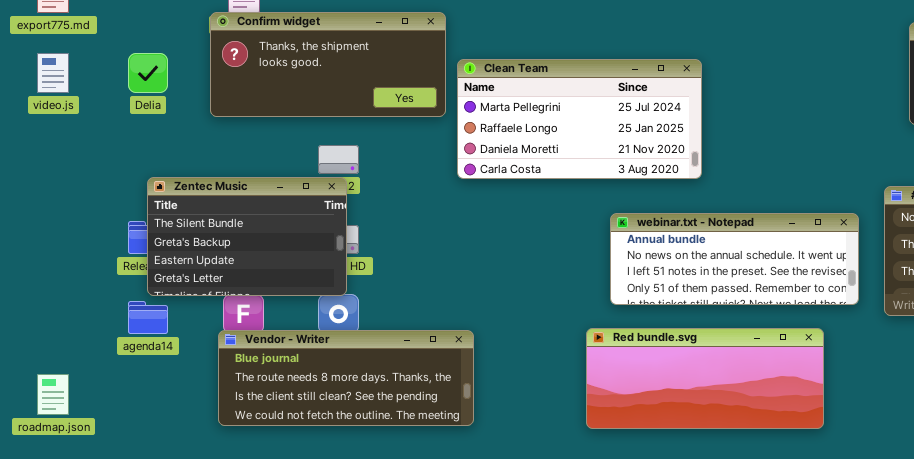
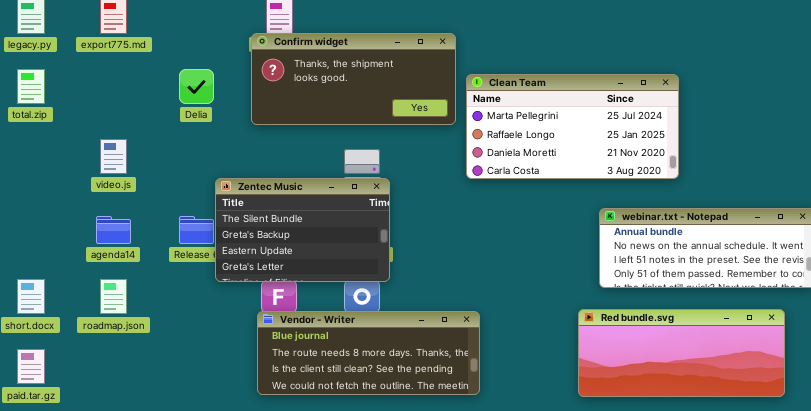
video.js: [37,53,69,93] -> [100,139,127,174], moved
Zentec Music: [147,177,347,296] -> [215,178,390,282], moved
agenda14: [128,301,168,334] -> [96,216,131,244], moved
roadmap.json: [37,374,69,415] -> [100,279,127,314], moved

